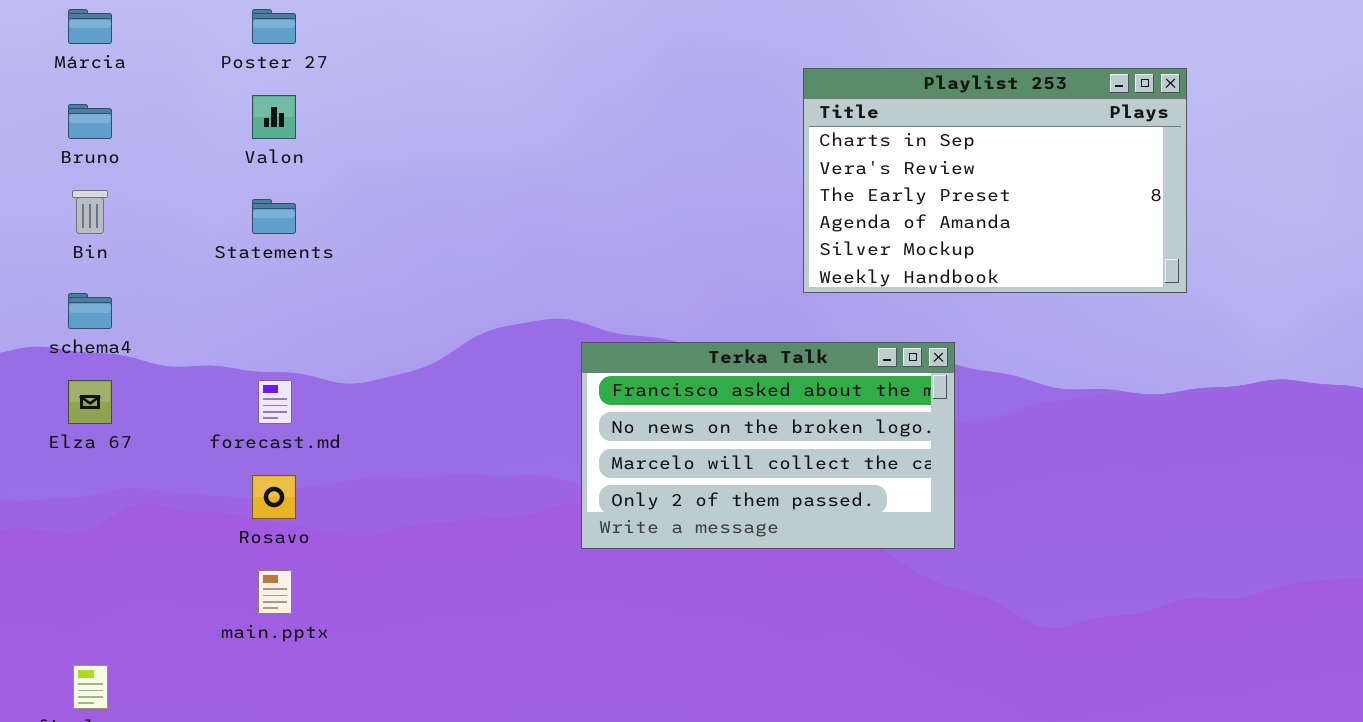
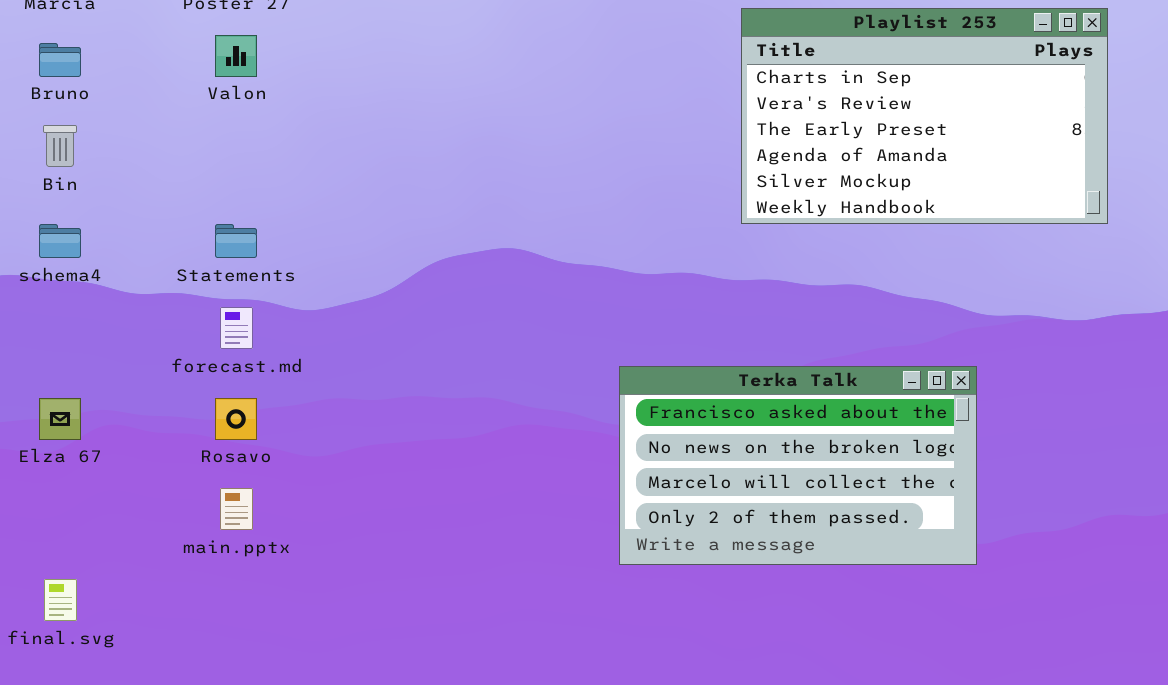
Statements: [252,199,296,234] -> [215,224,257,258], moved
Terka Talk: [581,342,955,549] -> [619,366,977,565], moved
Elza 67: [68,380,112,424] -> [39,398,81,440], moved

